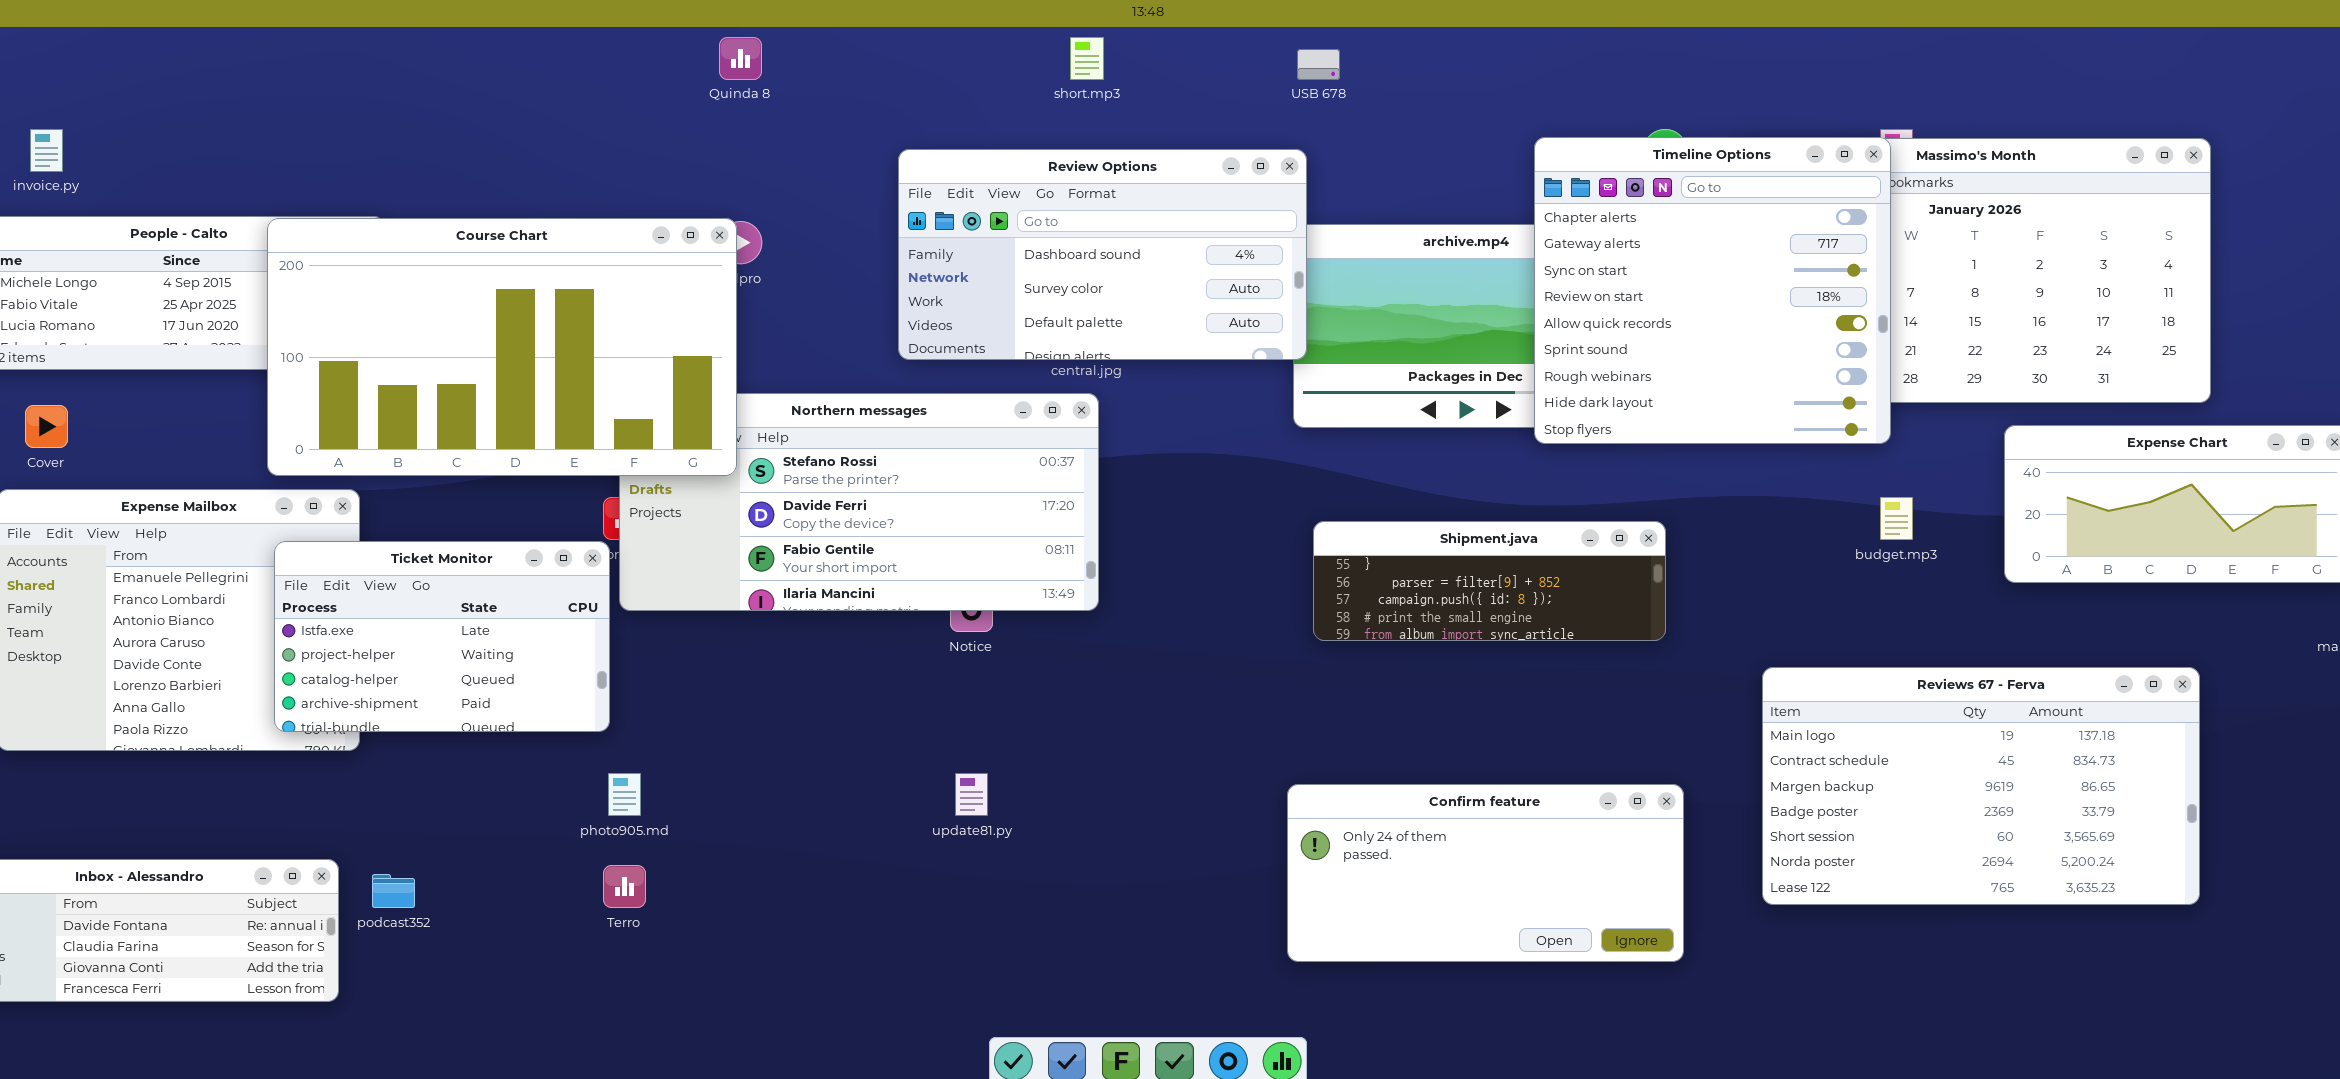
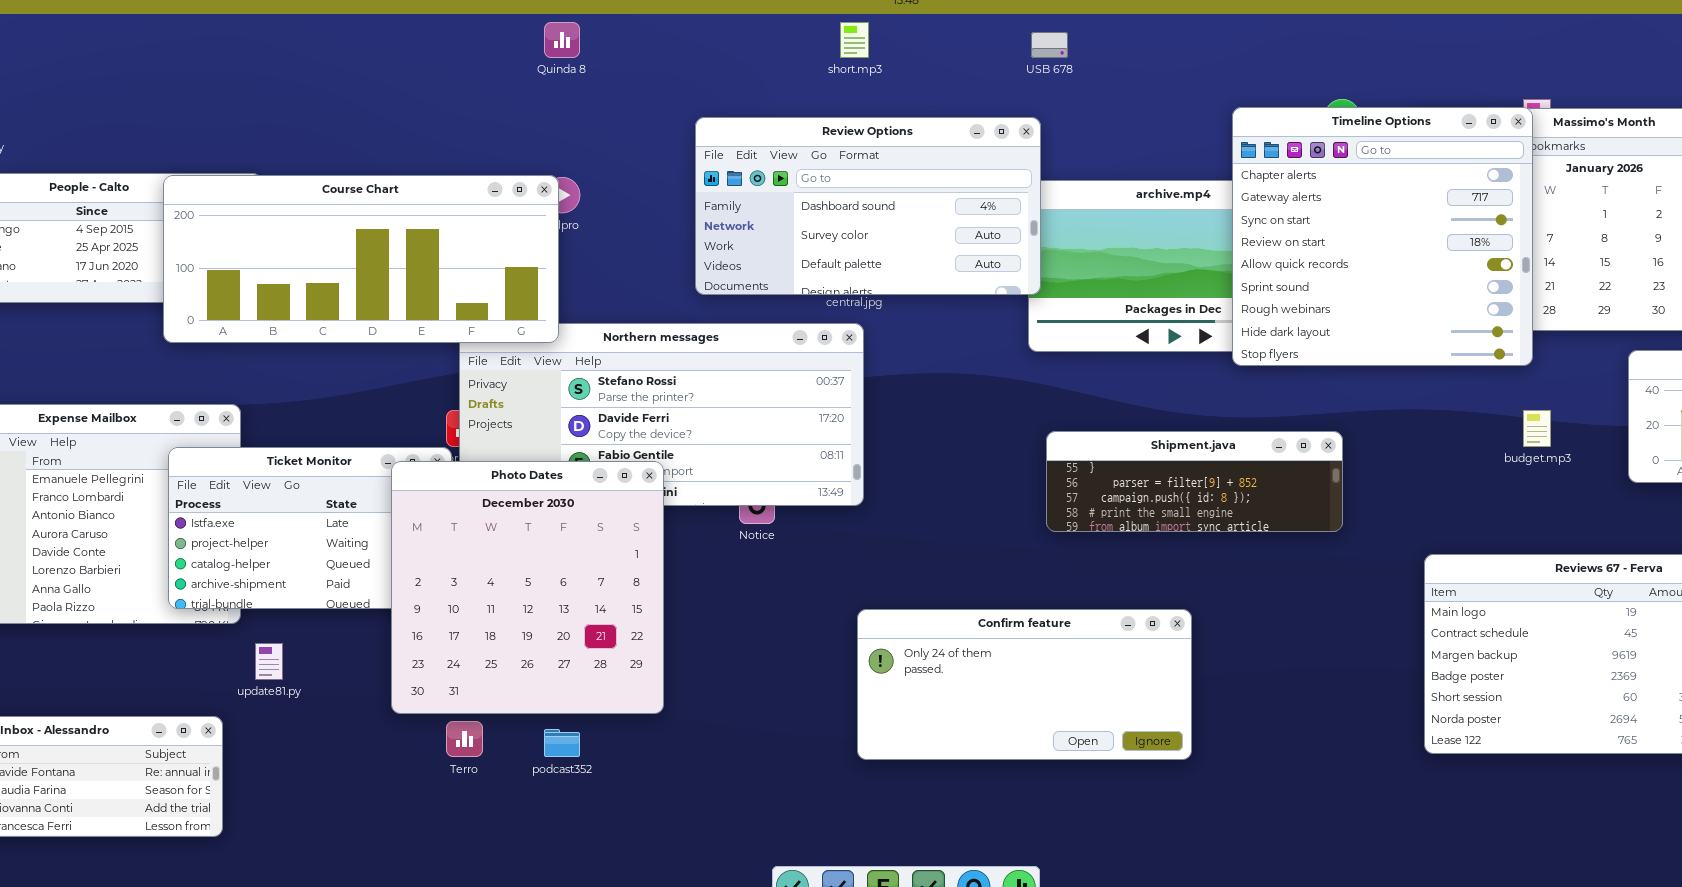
Course Chart: [267,218,737,476] -> [163,175,559,343], resized
Photo Dates: none -> [391,461,664,714], opened
update81.py: [955,773,988,816] -> [255,643,283,680], moved
Confirm feature: [1287,784,1684,962] -> [857,609,1192,760], moved
podcast352: [372,874,415,908] -> [544,729,580,757], moved

